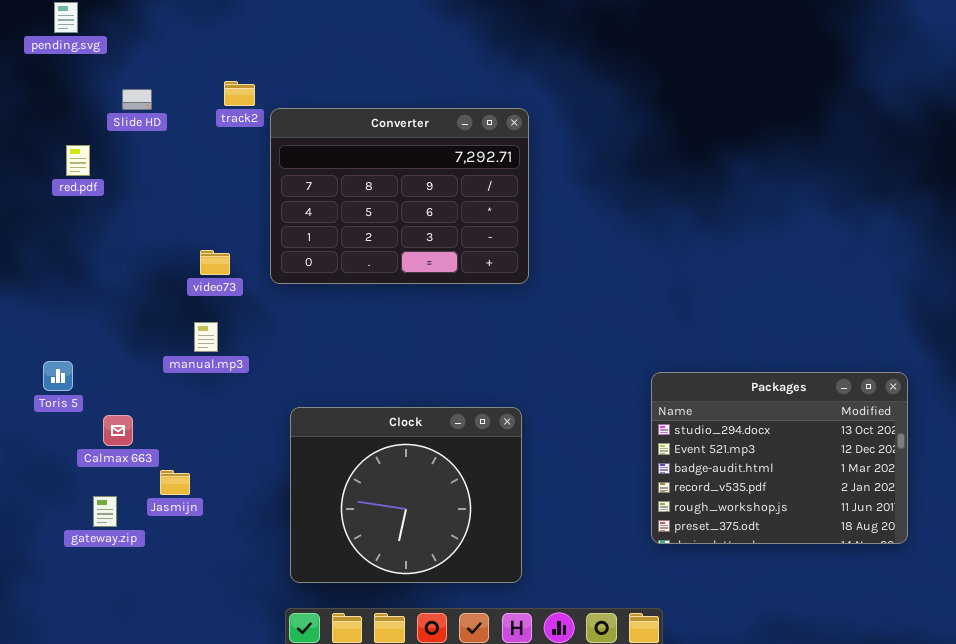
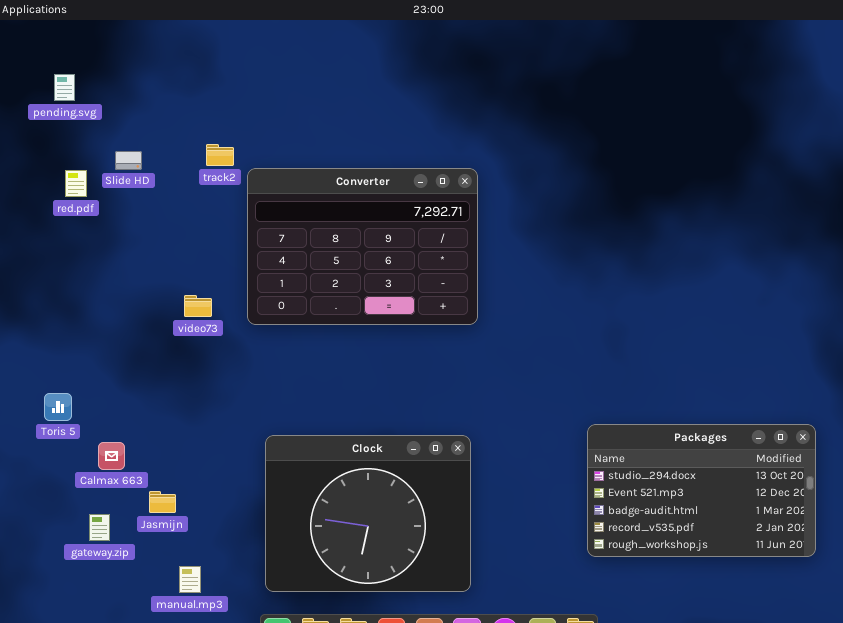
red.pdf: [66,145,90,176] -> [65,170,87,197], moved
manual.mp3: [194,322,218,352] -> [179,566,201,593], moved
Packages: [651,372,908,544] -> [587,424,816,557], resized

